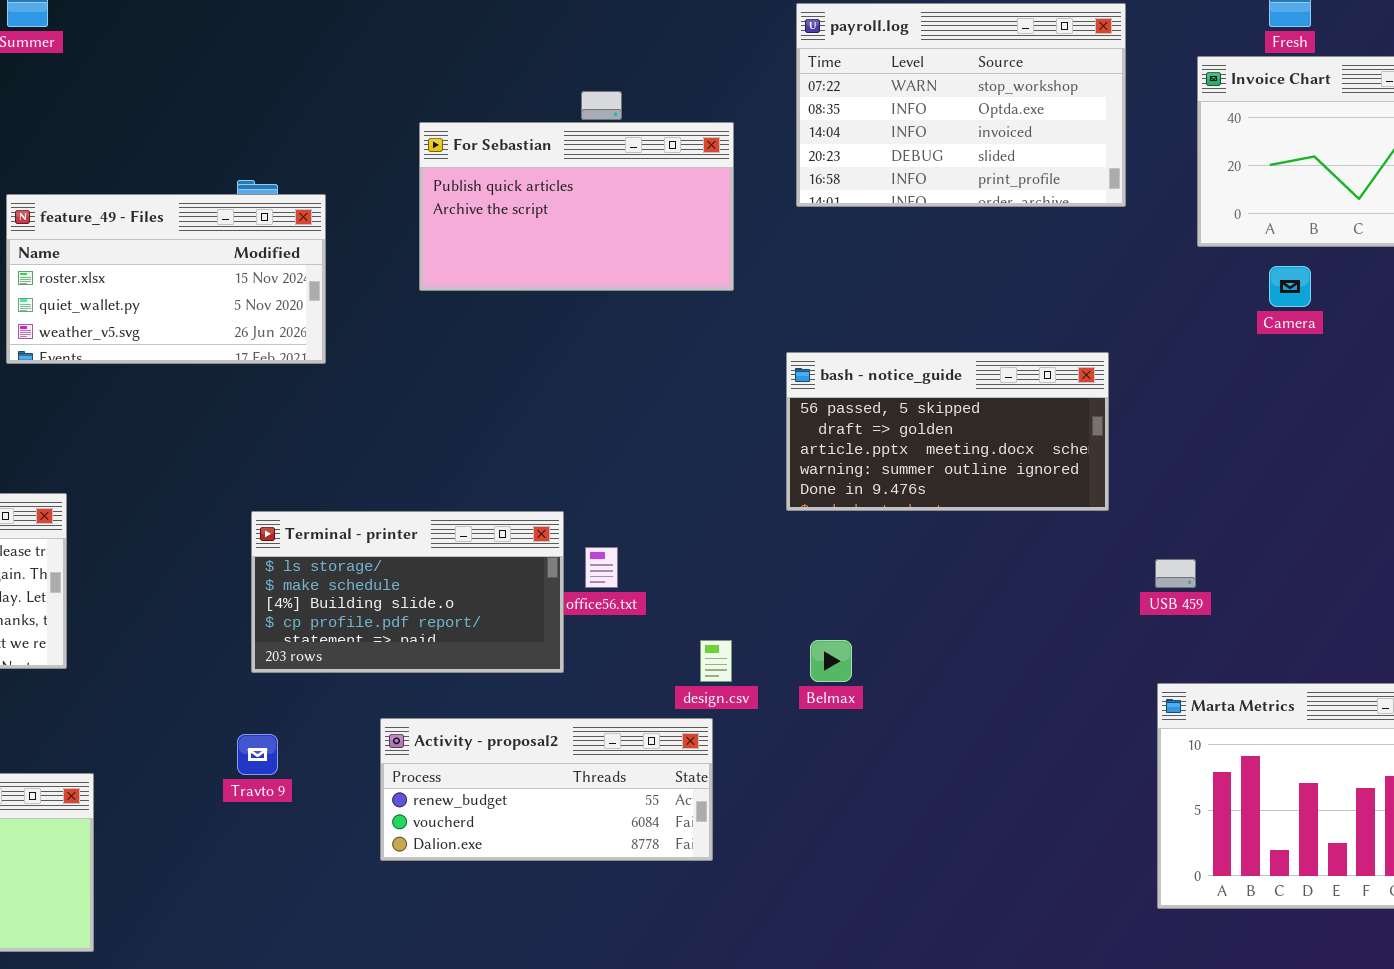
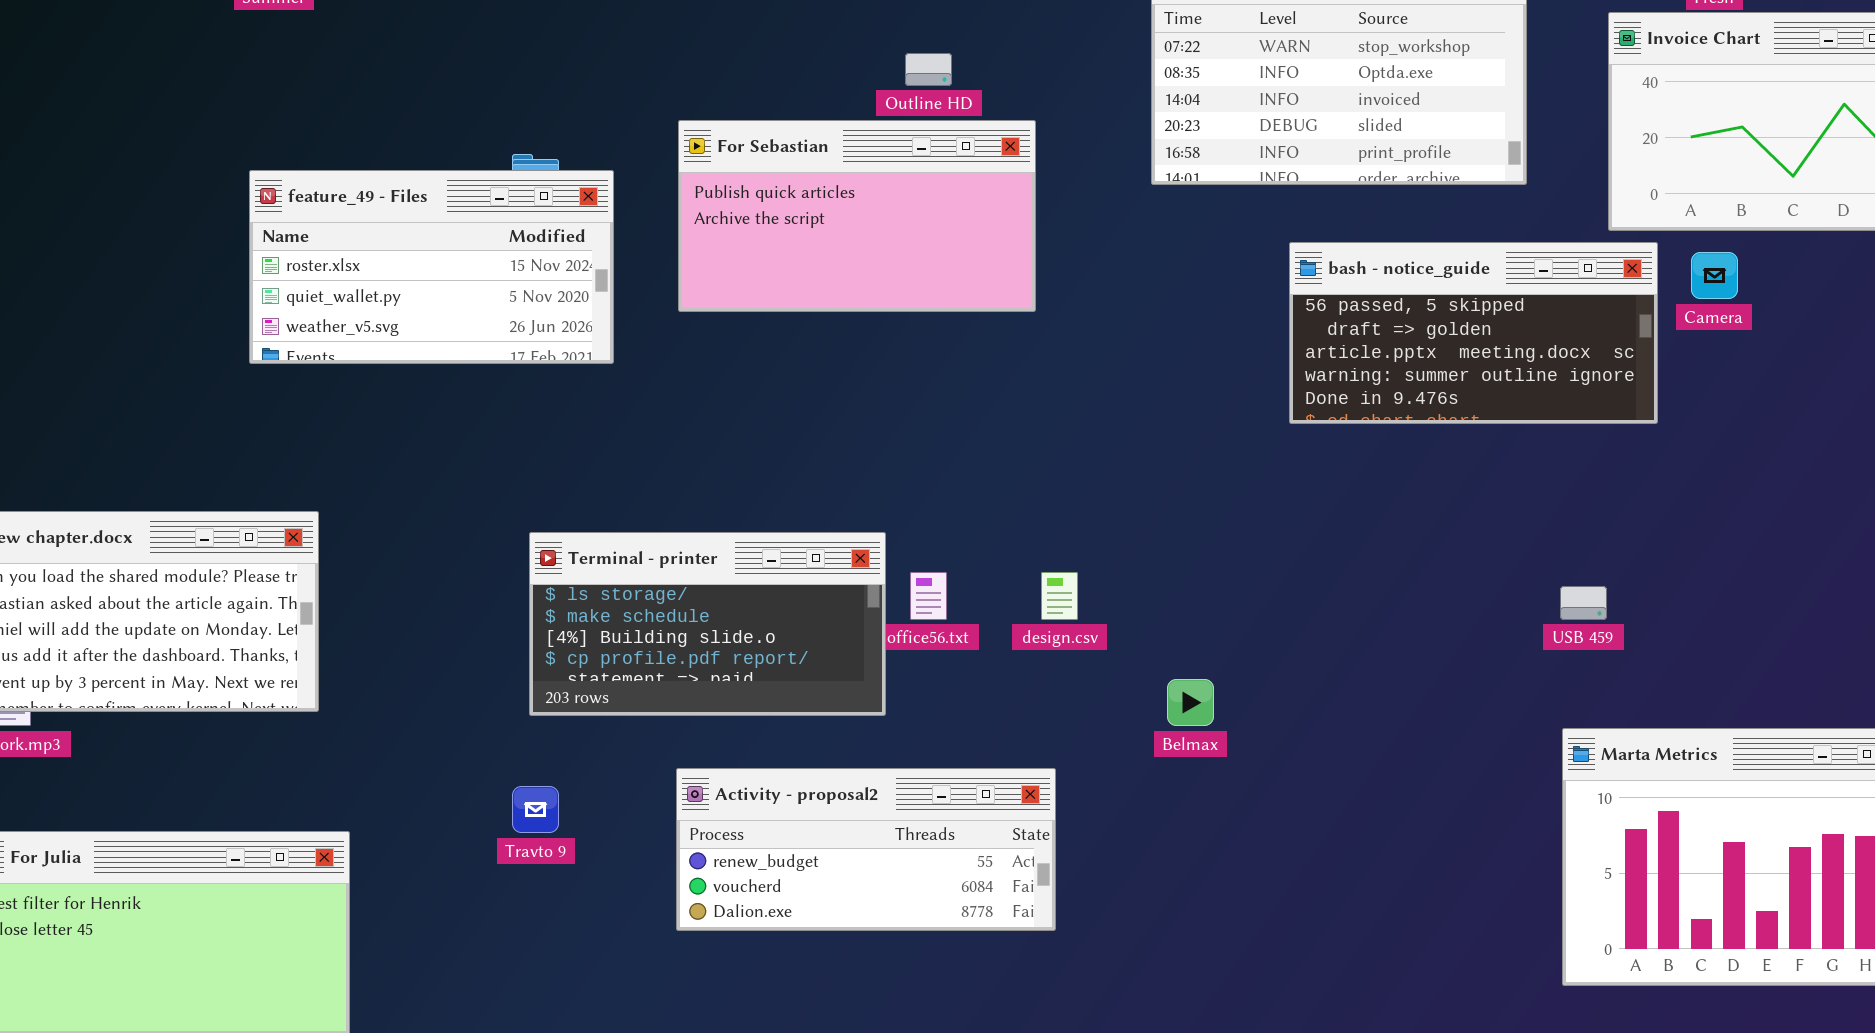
For Sebastian: [419,122,734,291] -> [678,120,1036,312], moved
bash - notice_guide: [786,352,1109,511] -> [1289,242,1658,424], moved
design.csv: [700,640,732,682] -> [1041,572,1078,620], moved

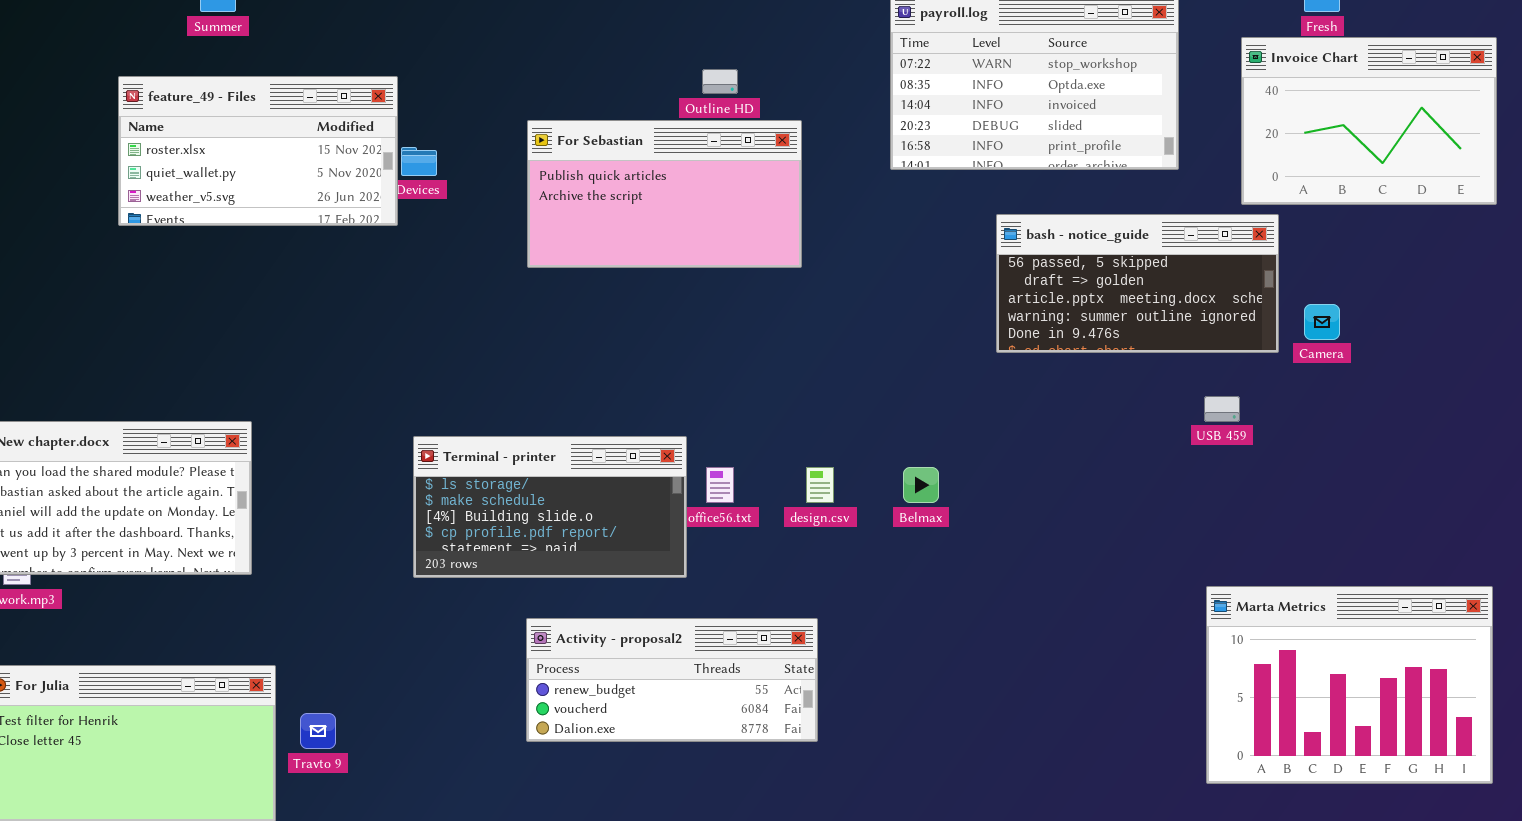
feature_49 - Files: [249,170,614,364] -> [118,76,398,226], moved
Camera: [1691,252,1738,299] -> [1304,304,1340,340], moved
USB 459: [1560,586,1607,620] -> [1204,396,1240,422], moved
Belmax: [1167,679,1214,726] -> [903,467,939,503], moved
Travto 9: [512,786,559,833] -> [300,713,336,749], moved

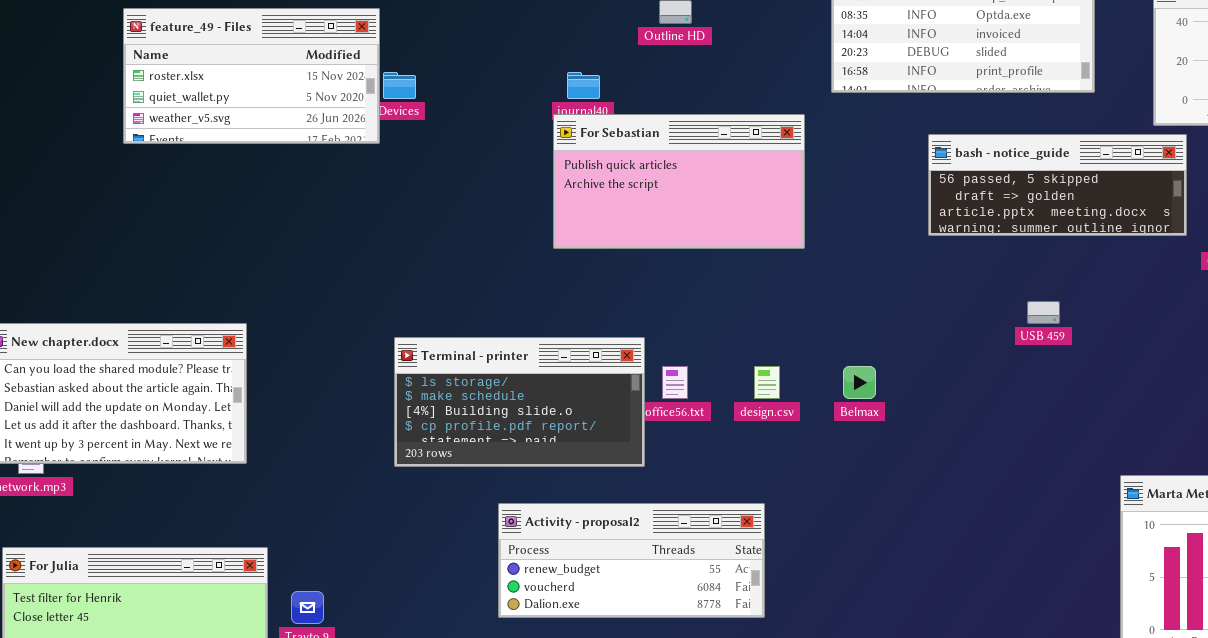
For Sebastian: [527,120,802,268] -> [553,114,805,249], moved
bash - notice_guide: [996,214,1279,353] -> [928,134,1187,236], resized
USB 459: [1204,396,1240,422] -> [1027,301,1060,324], moved

